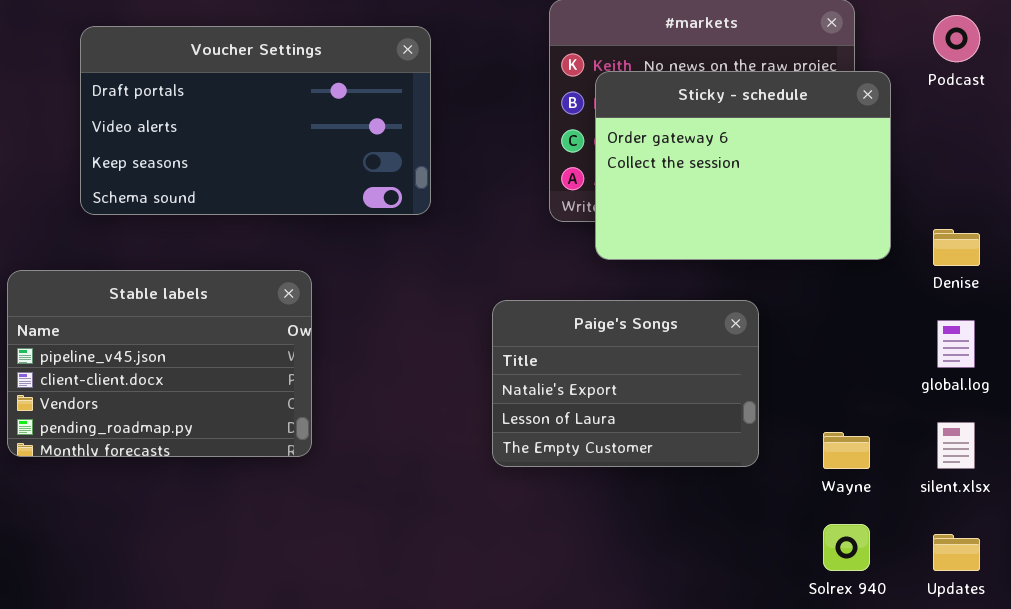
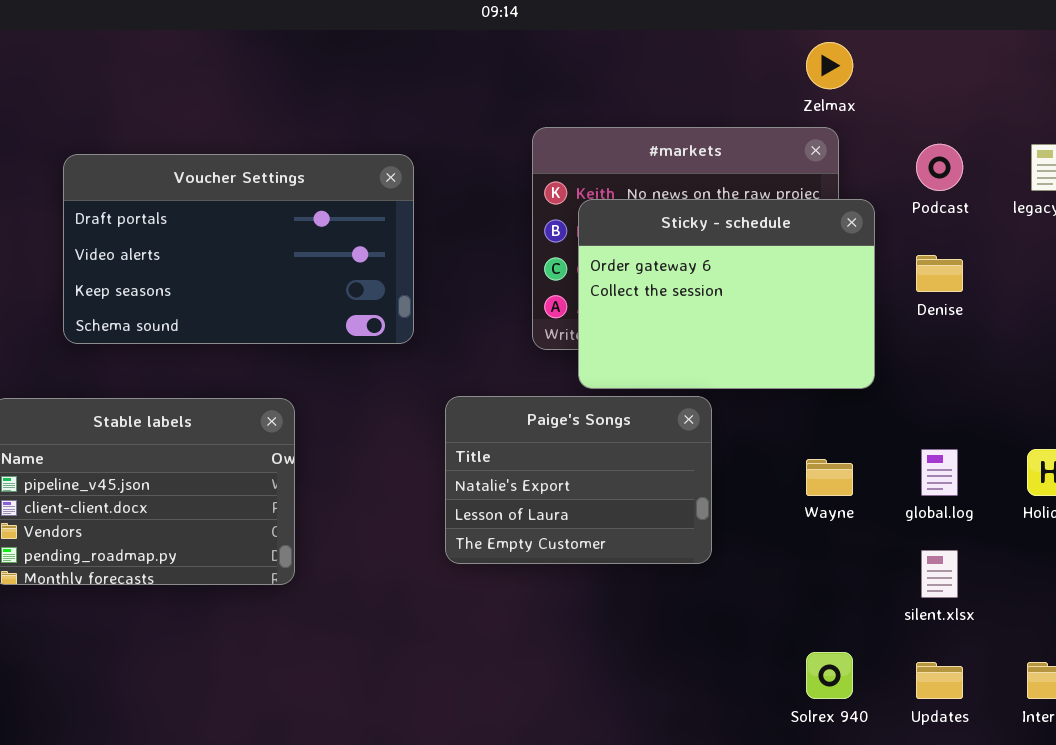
Denise: [933,229,980,266] -> [916,255,963,292], moved
Paige's Songs: [492,300,759,467] -> [445,396,712,564], moved
Wayne: [823,432,870,469] -> [806,459,853,496], moved

